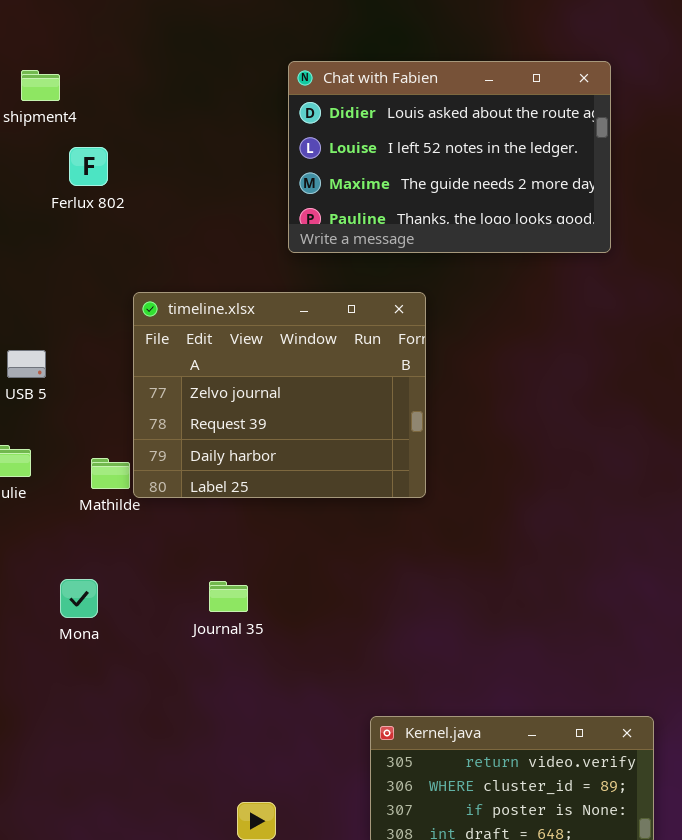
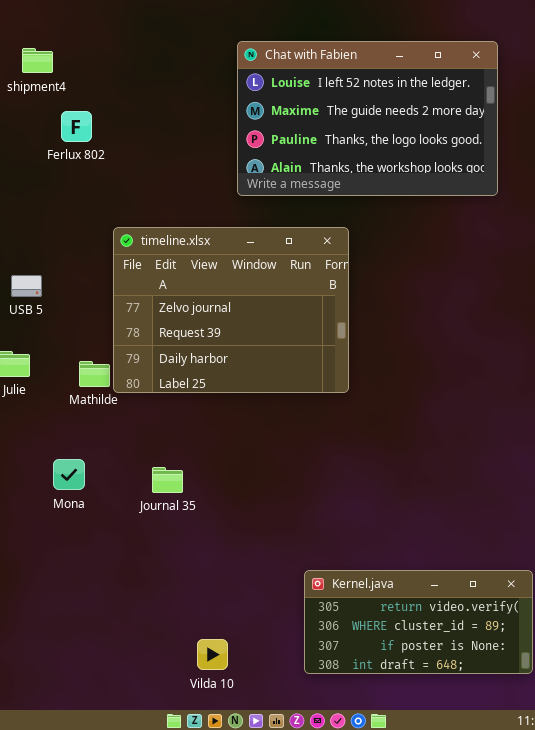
Chat with Fabien: [288,61,611,253] -> [237,41,498,196], scrolled down 1 row
Journal 35: [209,581,248,612] -> [152,467,183,493], moved

